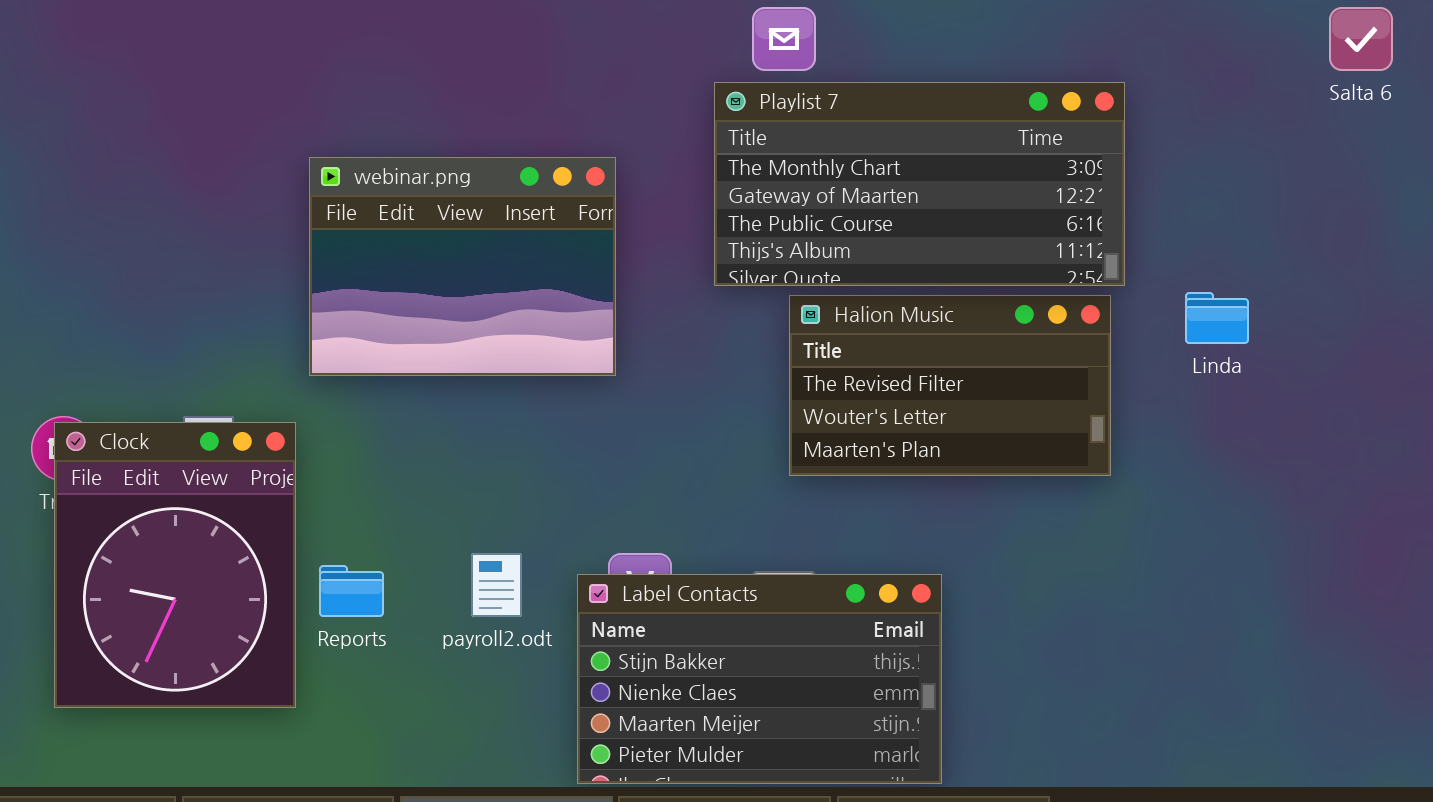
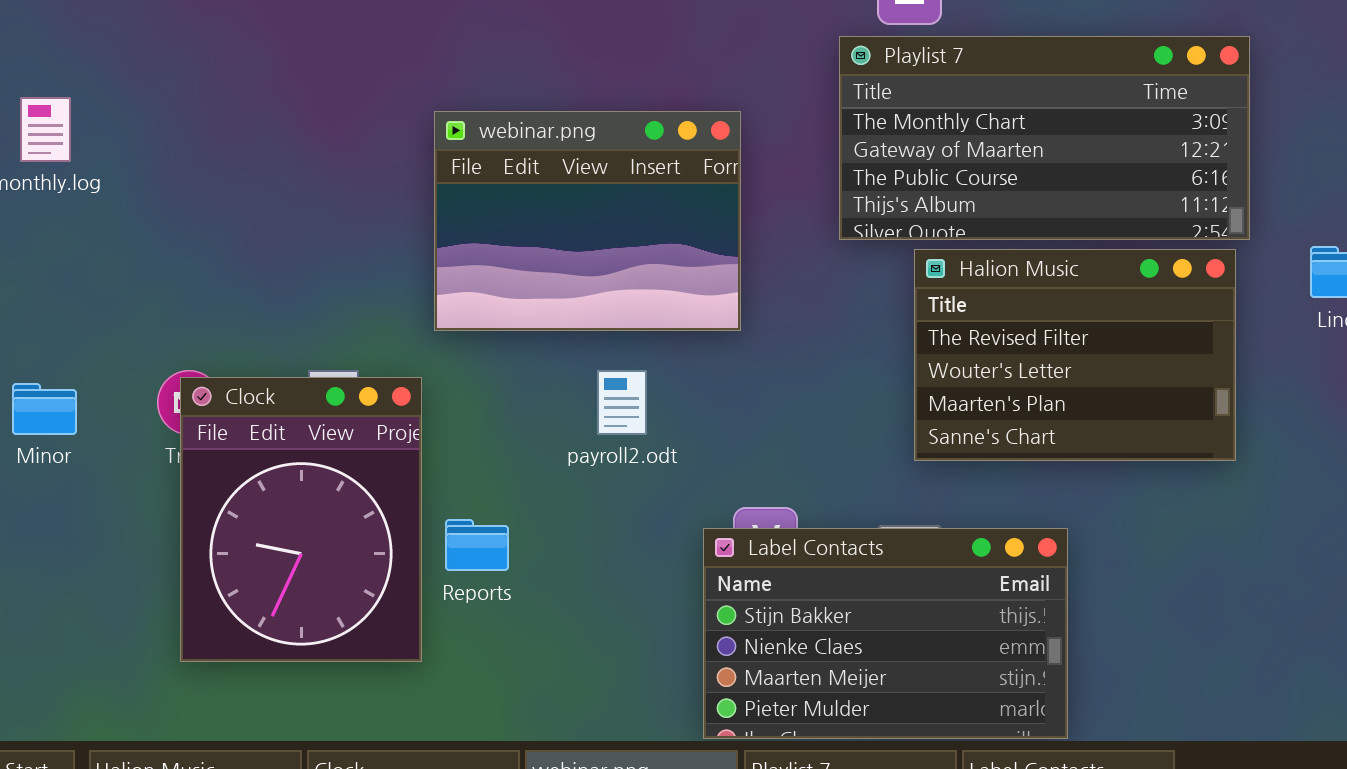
Halion Music: [789,295,1111,476] -> [914,249,1236,461], resized
payroll2.odt: [471,553,522,617] -> [597,370,647,435], moved

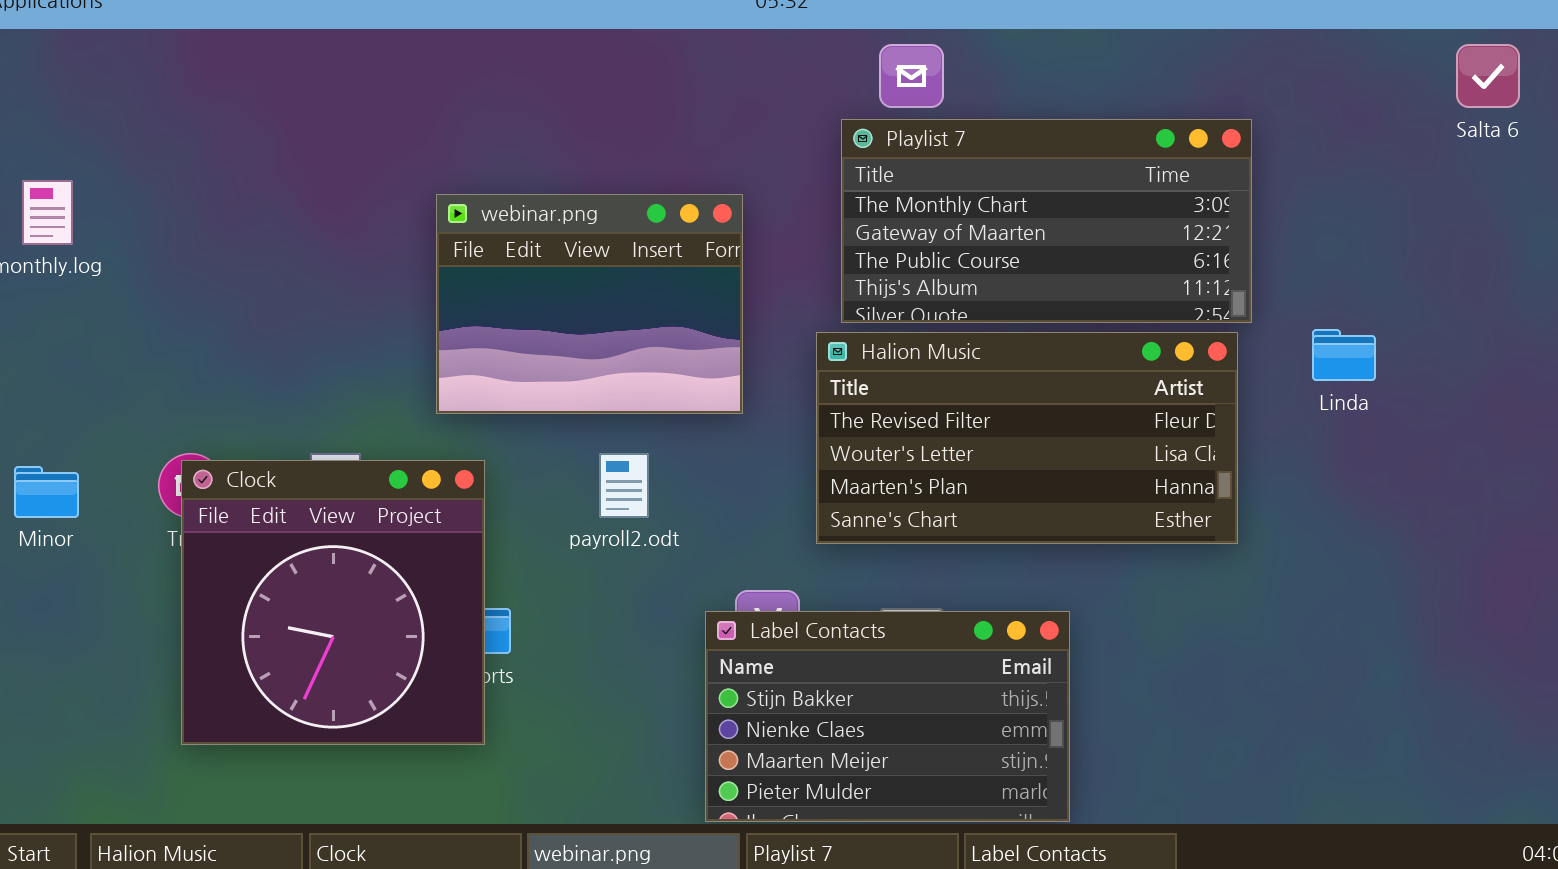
Halion Music: [914,249,1236,461] -> [816,332,1238,544], resized
Clock: [180,377,422,662] -> [181,460,485,745], resized

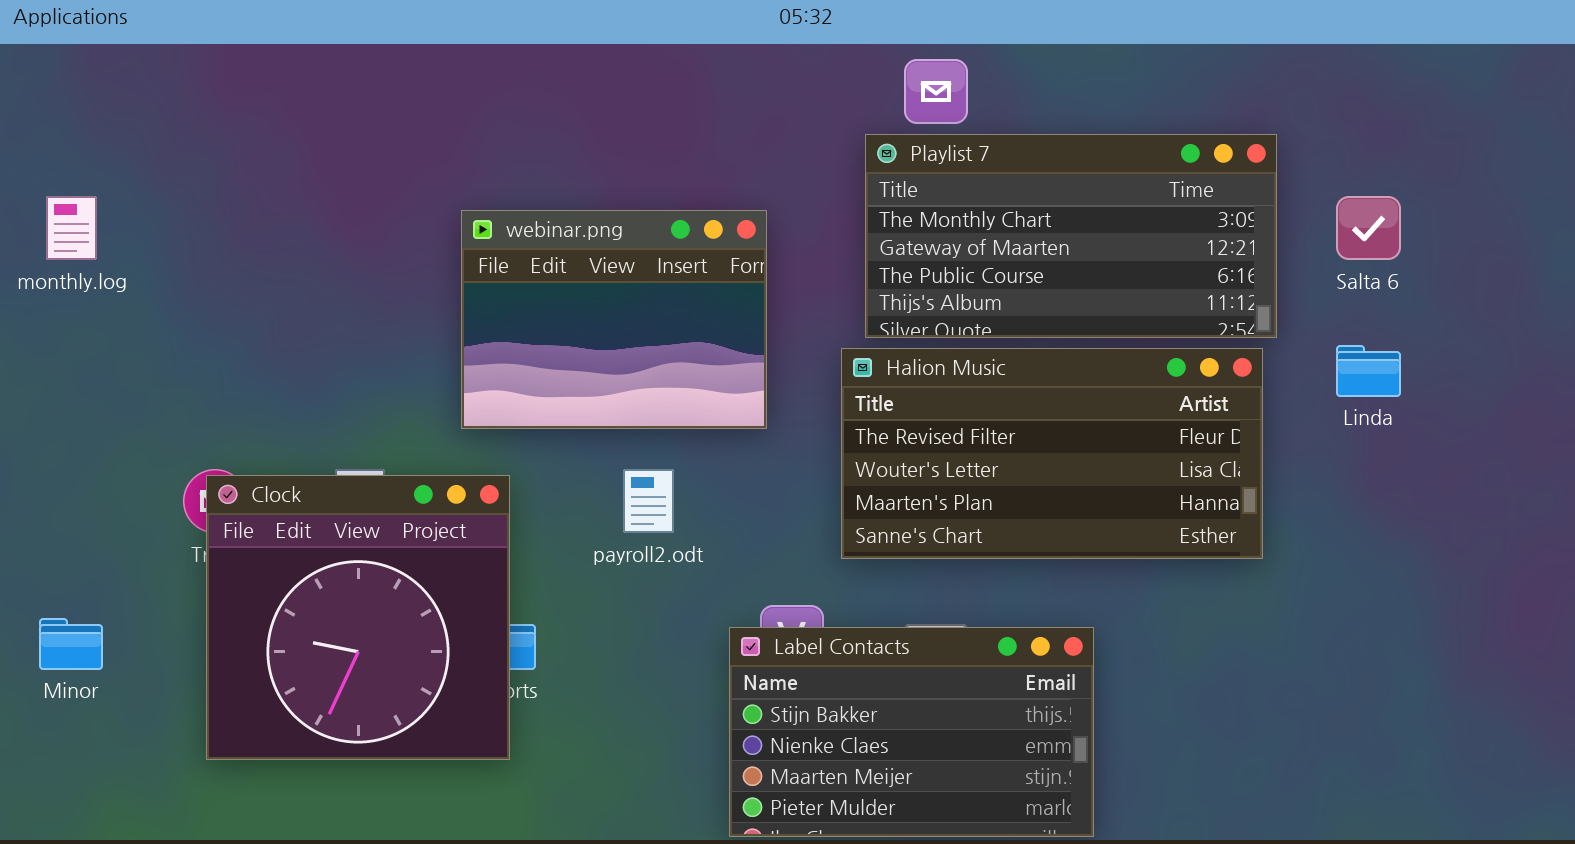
Salta 6: [1456,44,1520,108] -> [1336,196,1401,260], moved
Minor: [14,466,79,518] -> [39,618,103,670], moved

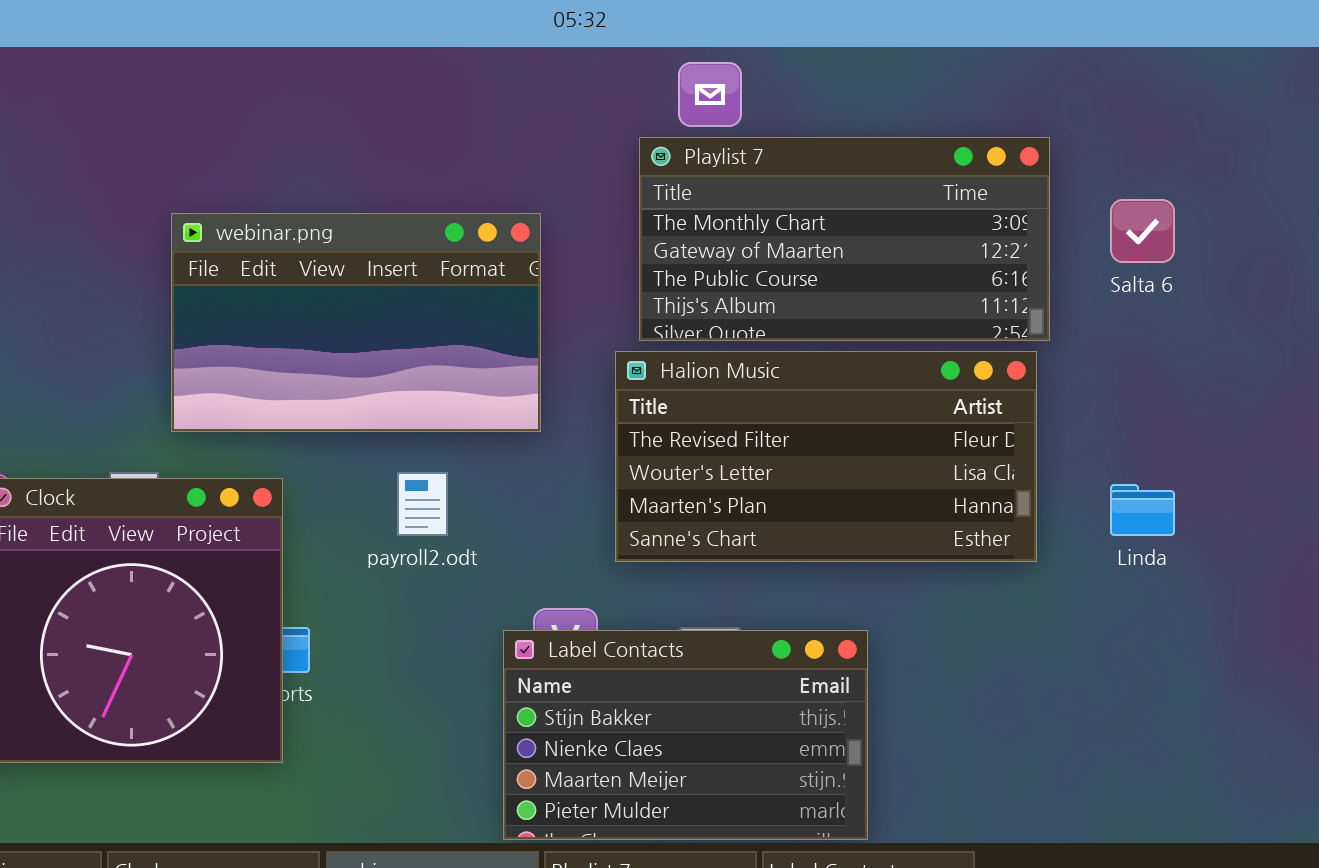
webinar.png: [461,210,767,429] -> [171,213,541,432], resized
Linda: [1336,345,1401,397] -> [1110,484,1175,536], moved

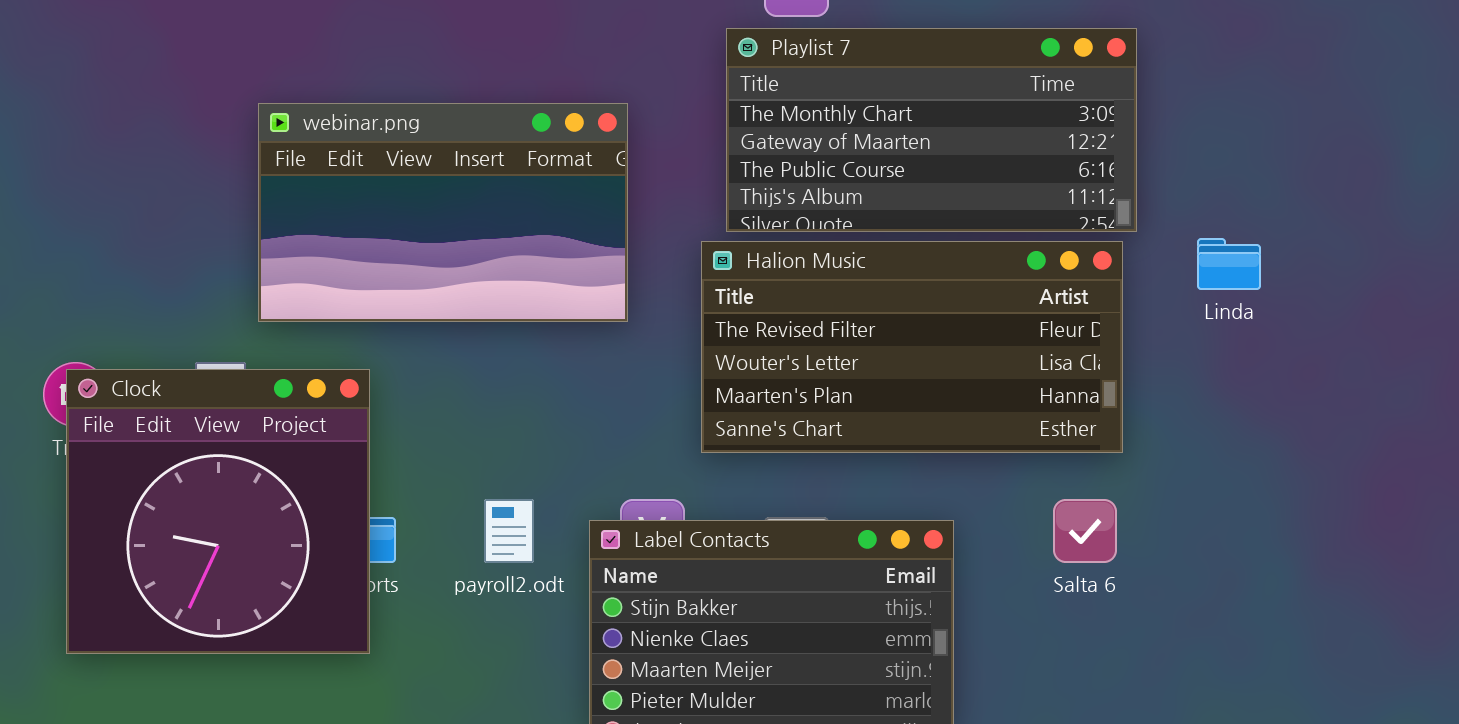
Salta 6: [1110,199,1175,263] -> [1053,499,1117,563], moved
payroll2.odt: [397,472,448,536] -> [484,499,534,563], moved
Linda: [1110,484,1175,536] -> [1197,238,1261,290], moved

